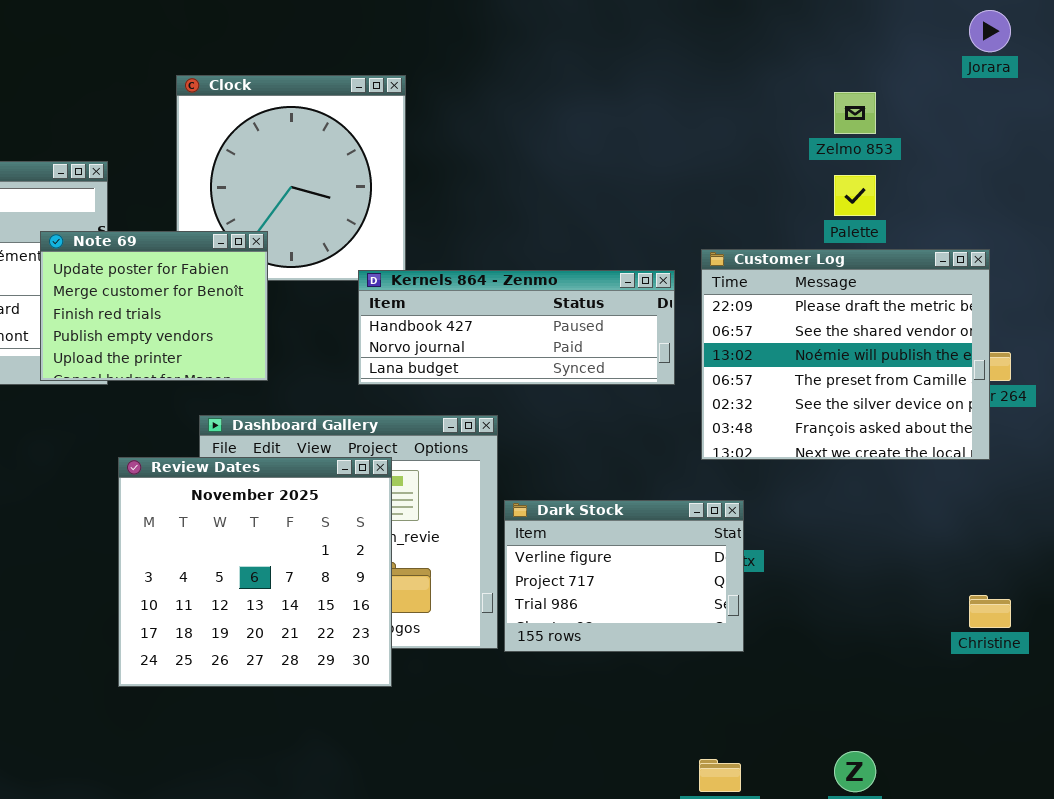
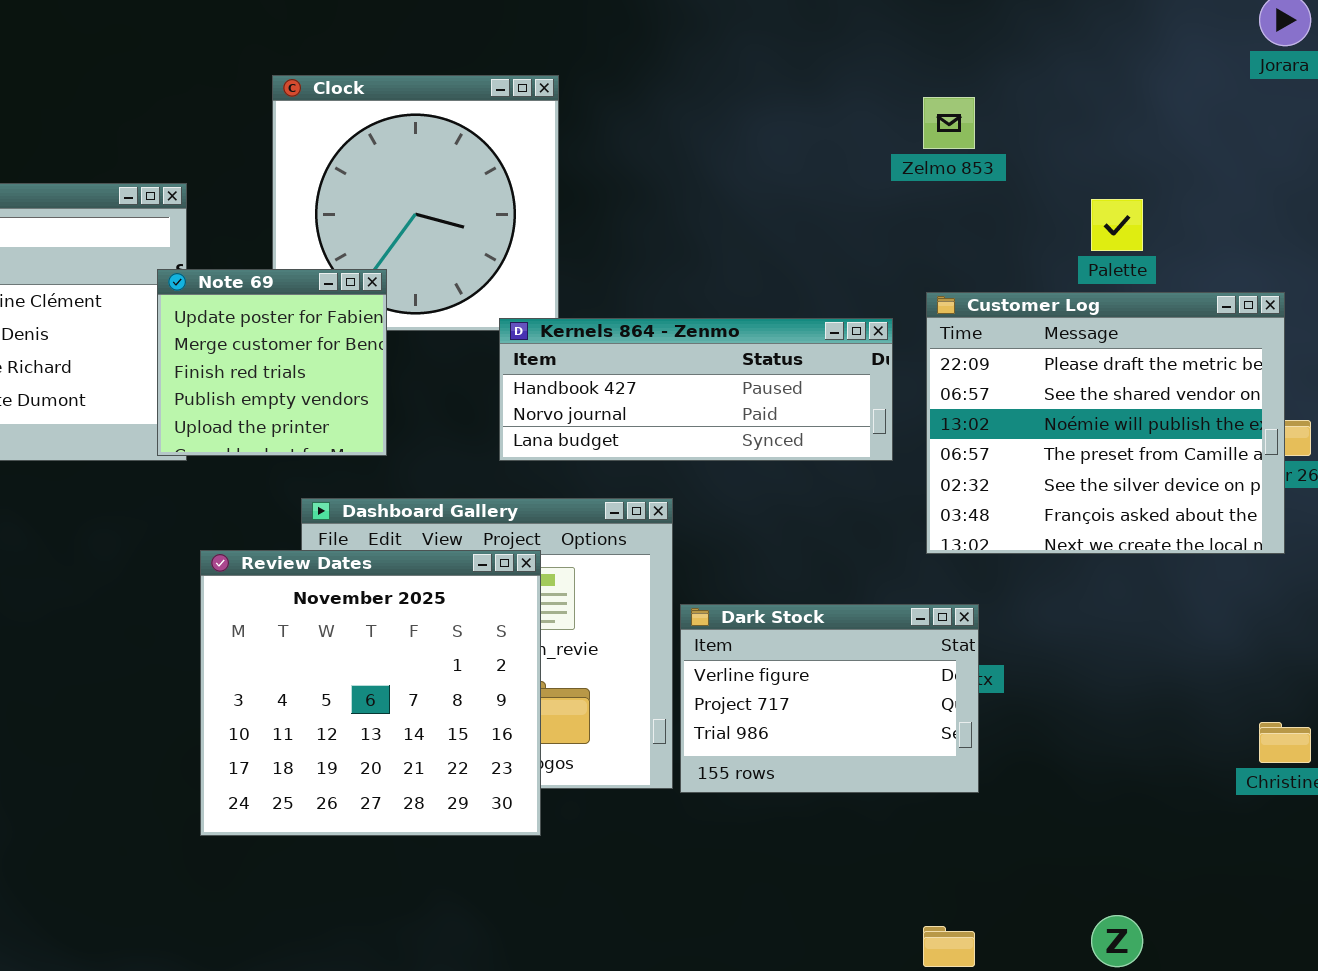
Zelmo 853: [834,92,876,134] -> [923,97,975,149], moved
Note 69: [40,231,268,381] -> [157,269,387,456], resized

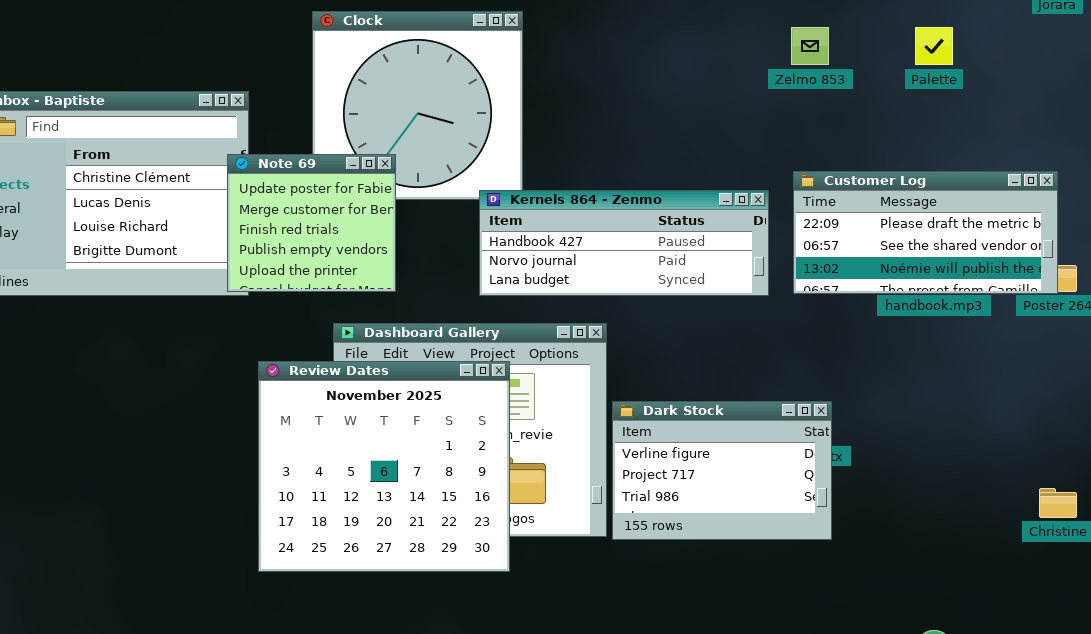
Palette: [1091,199,1143,251] -> [915,27,953,65], moved
Customer Log: [926,292,1285,554] -> [793,171,1058,294], resized

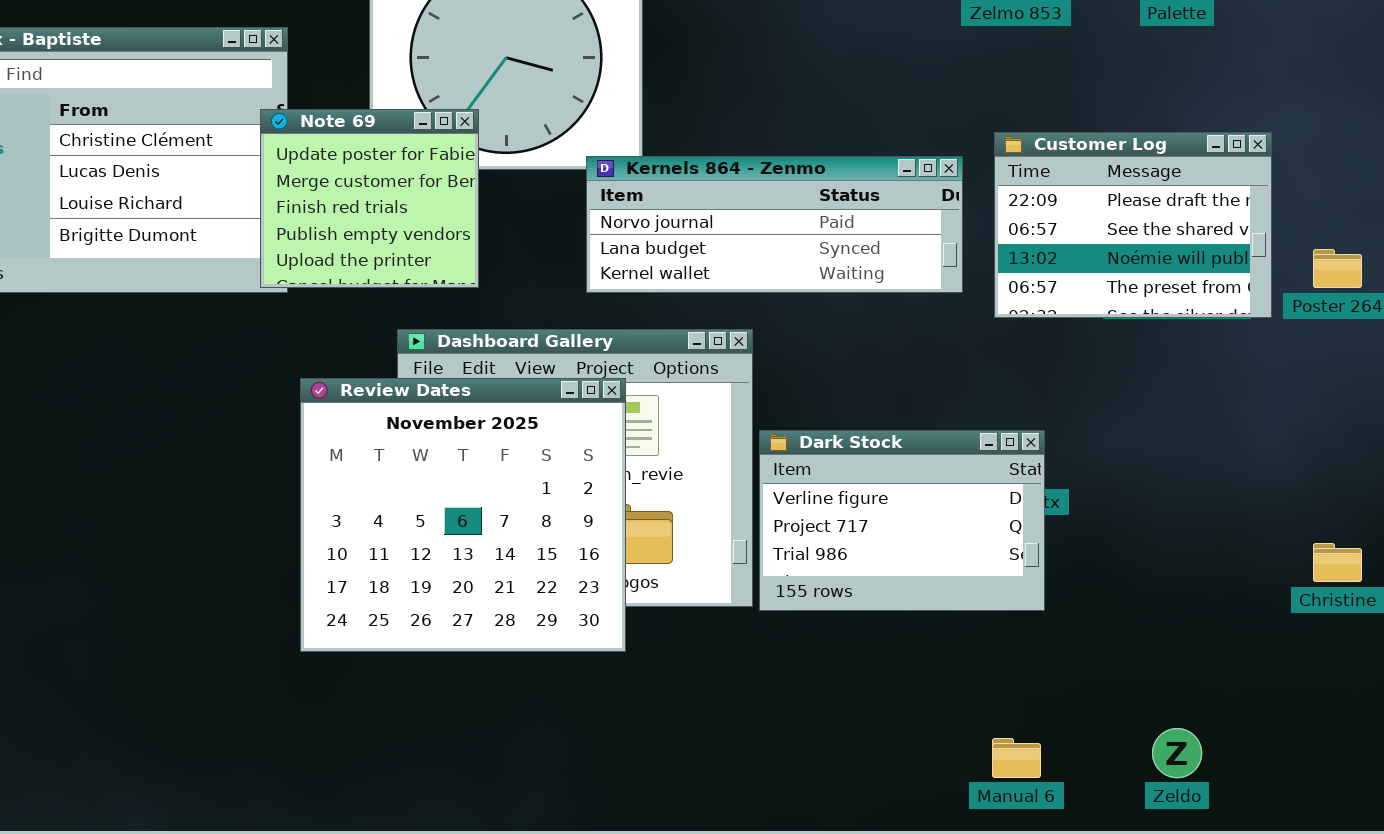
Customer Log: [793,171,1058,294] -> [994,132,1272,318], resized
Kernels 864 - Zenmo: [479,190,769,296] -> [586,156,963,293], scrolled down 1 row

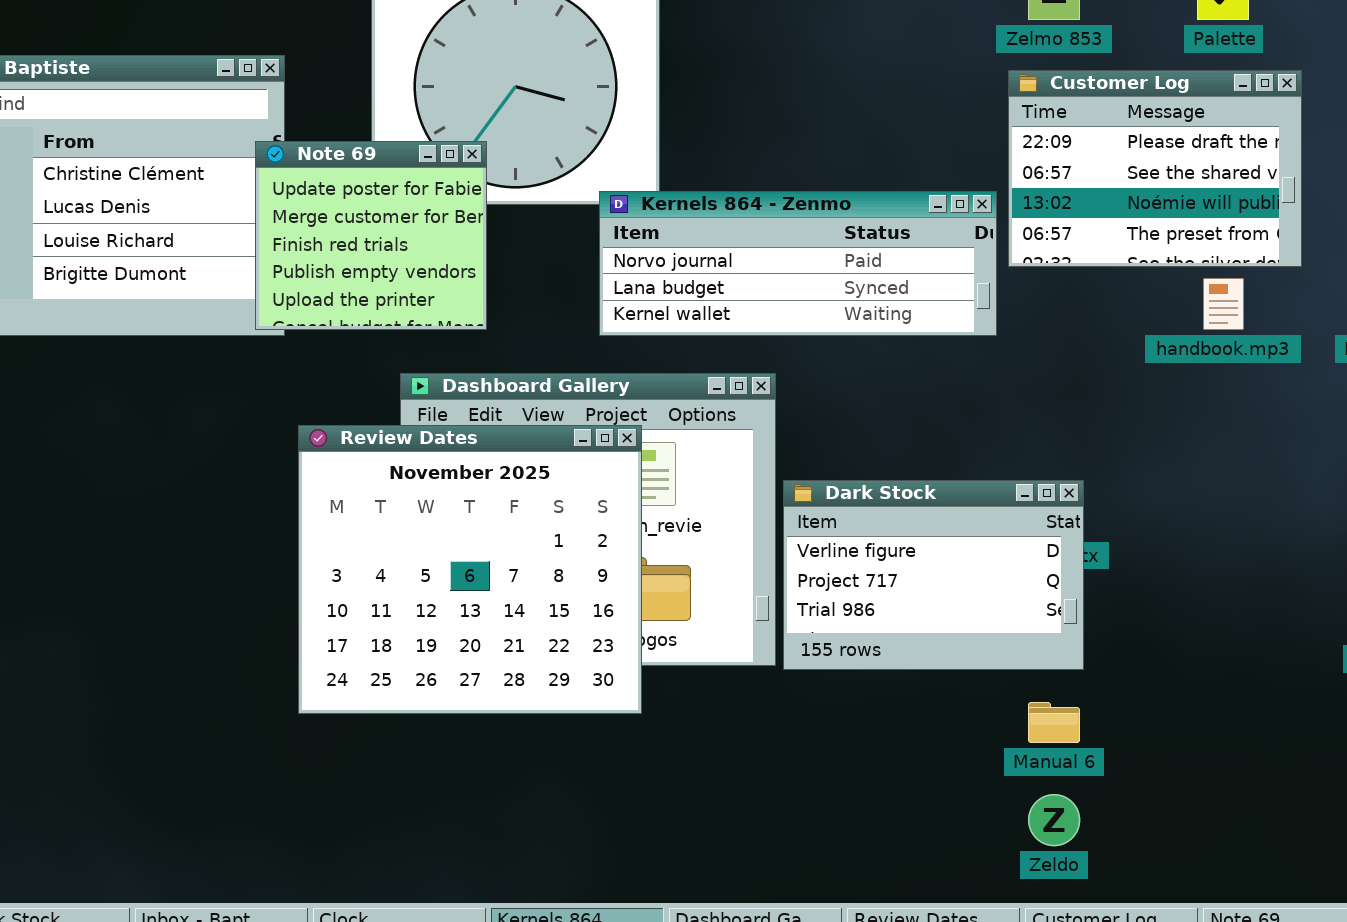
Customer Log: [994,132,1272,318] -> [1008,70,1302,267], moved
Zeldo: [1152,728,1202,778] -> [1028,794,1080,846], moved
Manual 6: [992,738,1041,778] -> [1028,702,1080,743], moved

